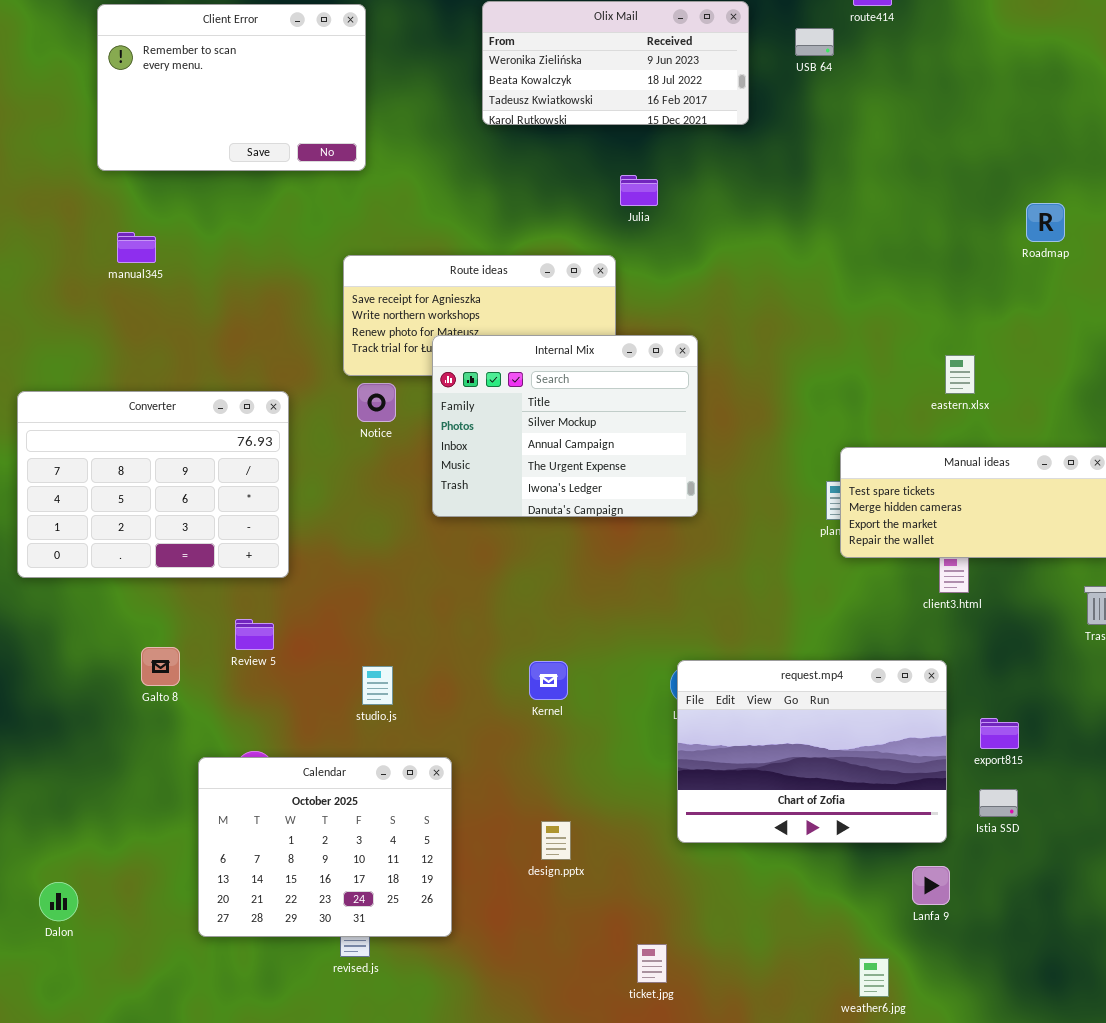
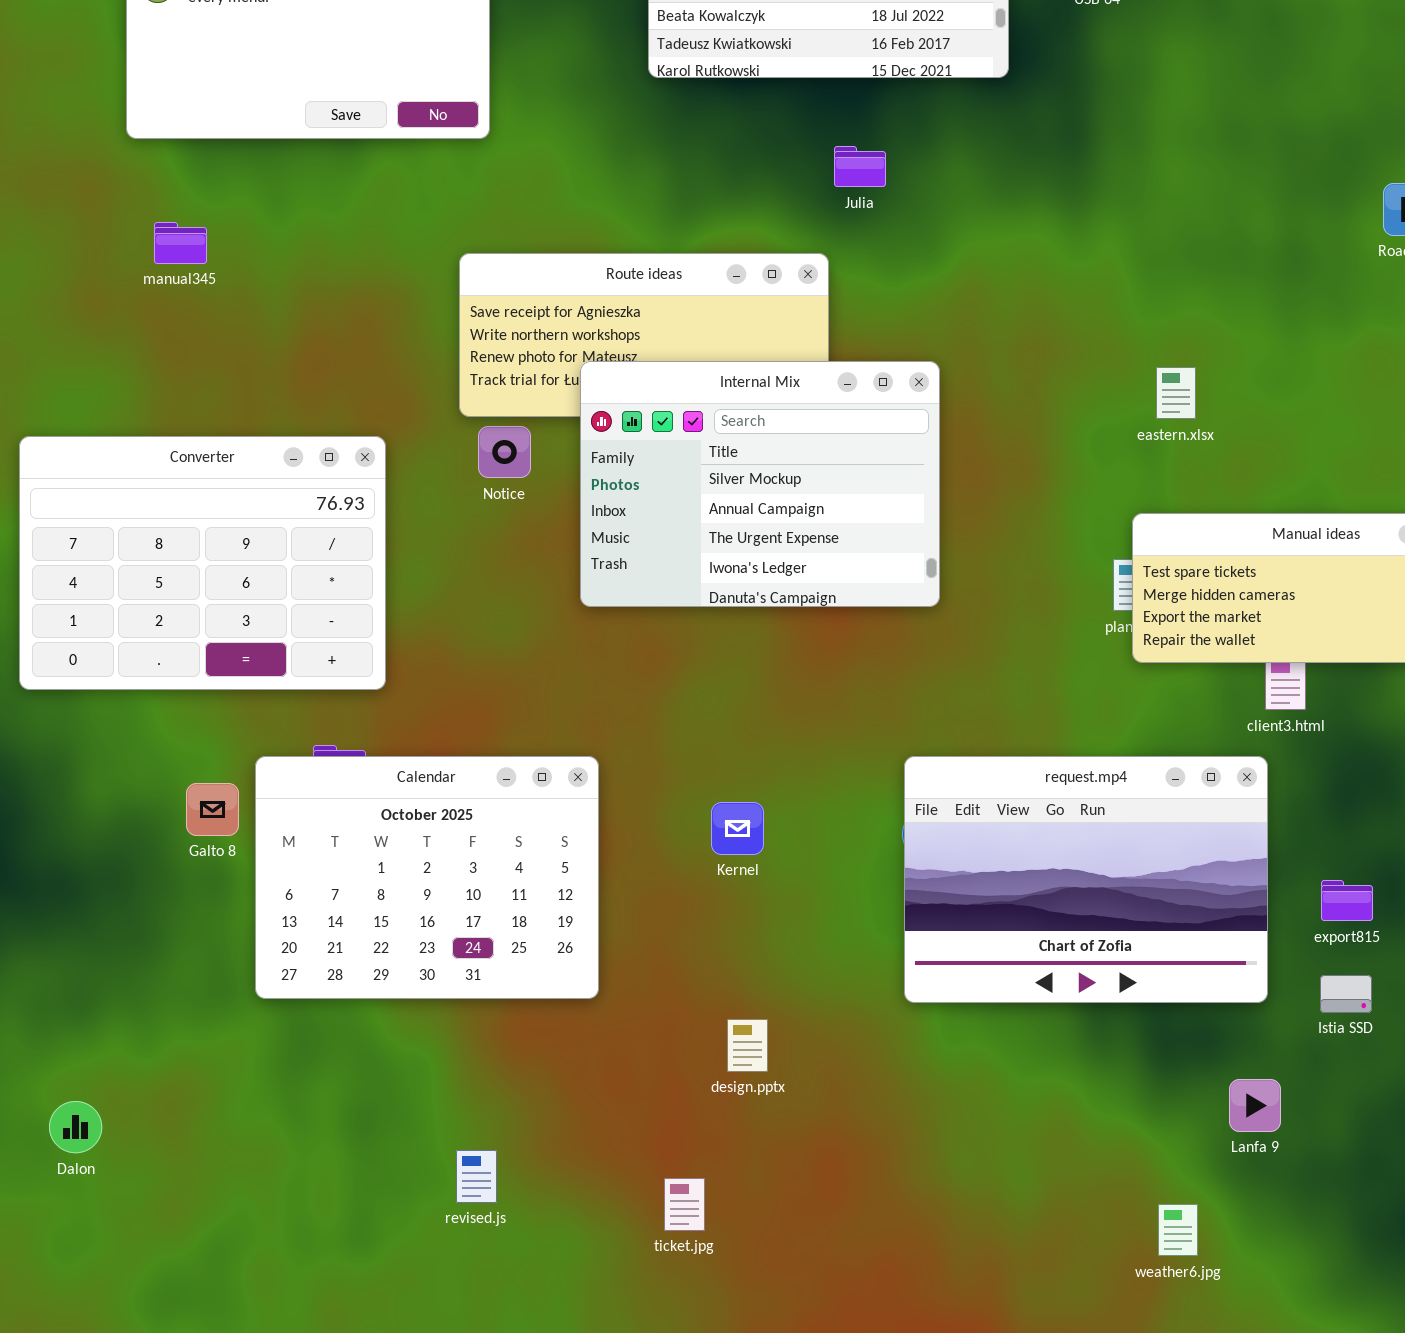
eastern.xlsx: [945,355,975,394] -> [1156,367,1196,419], moved
request.mp4: [677,660,947,843] -> [904,756,1268,1003], moved
Calendar: [198,757,452,937] -> [255,756,599,999], moved
ticket.jpg: [637,944,667,983] -> [664,1178,705,1231], moved

